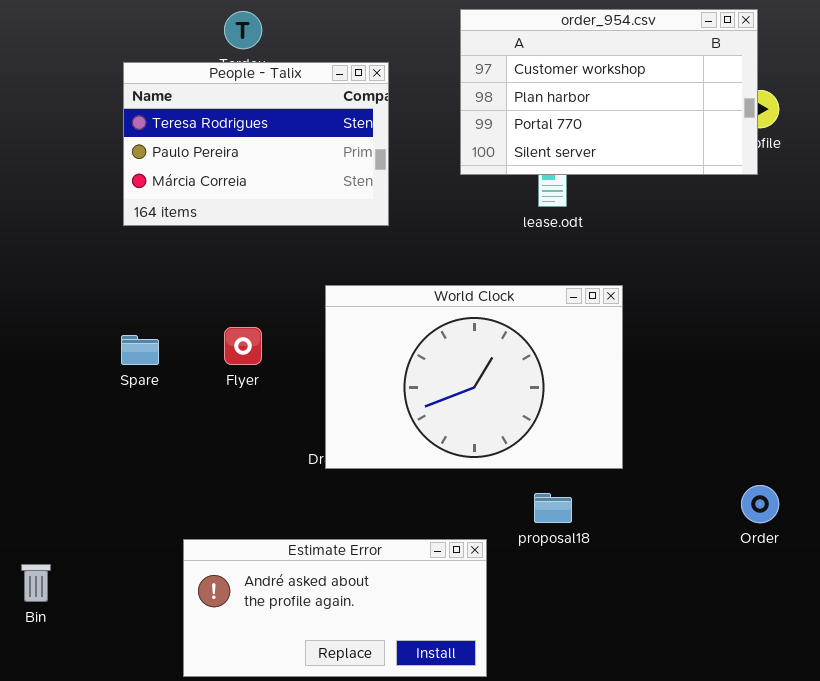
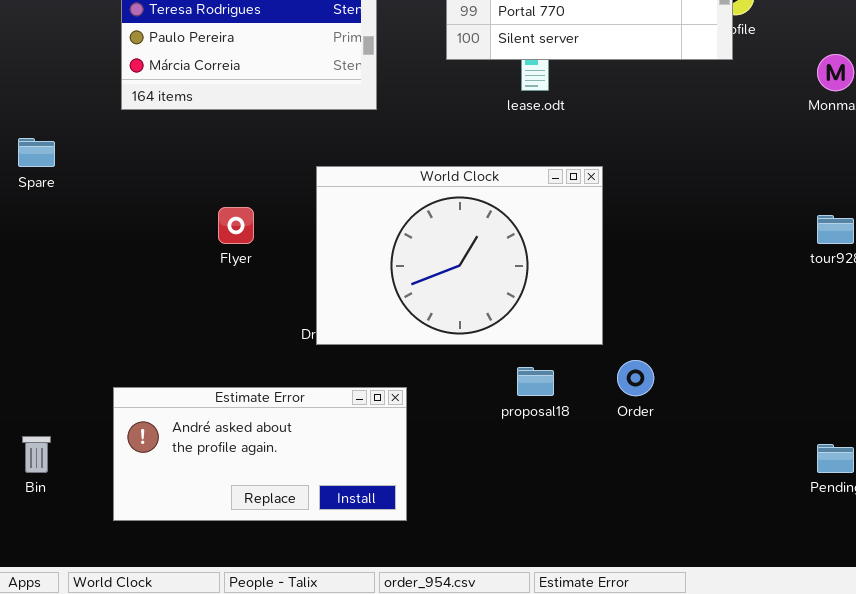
Spare: [121,335,159,365] -> [18,138,55,167], moved
Order: [741,485,779,523] -> [617,360,654,396], moved
Estimate Error: [183,539,487,677] -> [113,387,407,521], moved

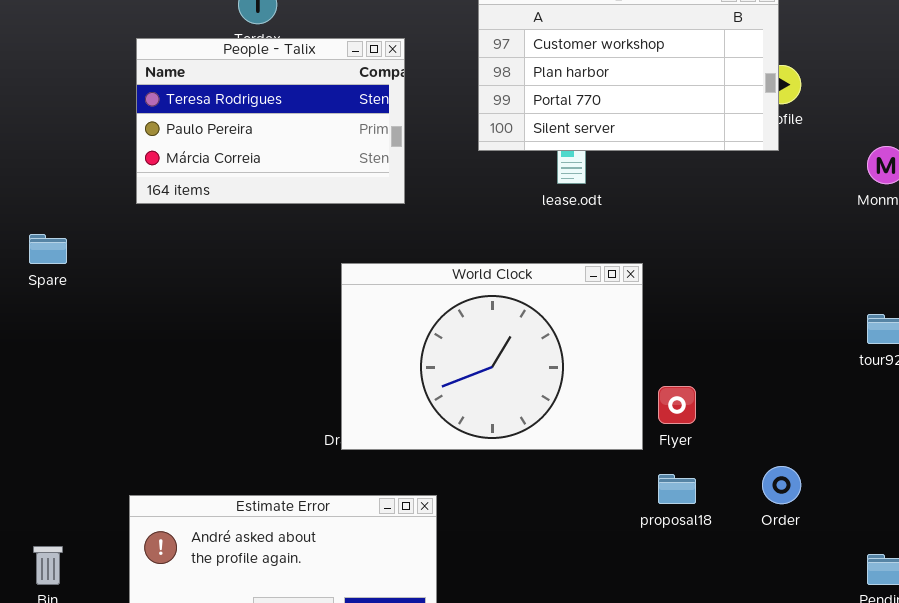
Flyer: [218,207,254,244] -> [658,386,696,424], moved
Order: [617,360,654,396] -> [762,466,801,504], moved
proposal18: [517,367,554,396] -> [658,474,696,504], moved

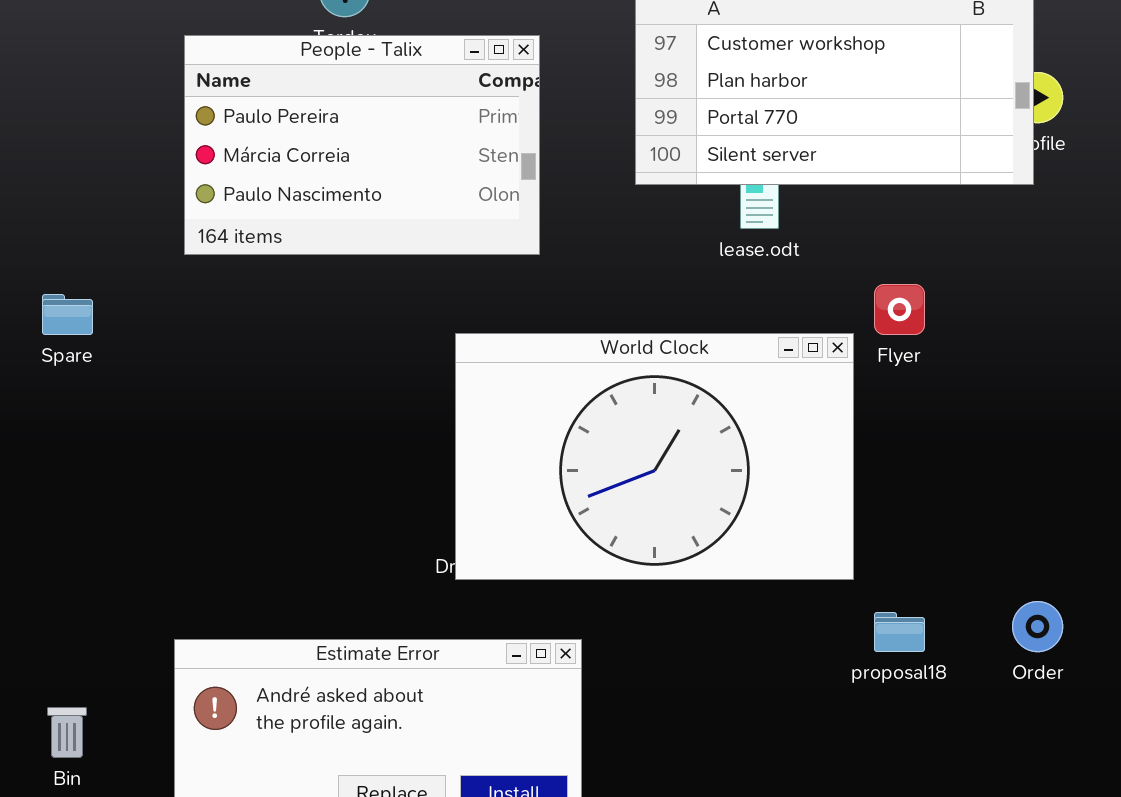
People - Talix: [136,38,405,204] -> [184,35,540,255], scrolled down 1 row
Flyer: [658,386,696,424] -> [874,284,925,335], moved

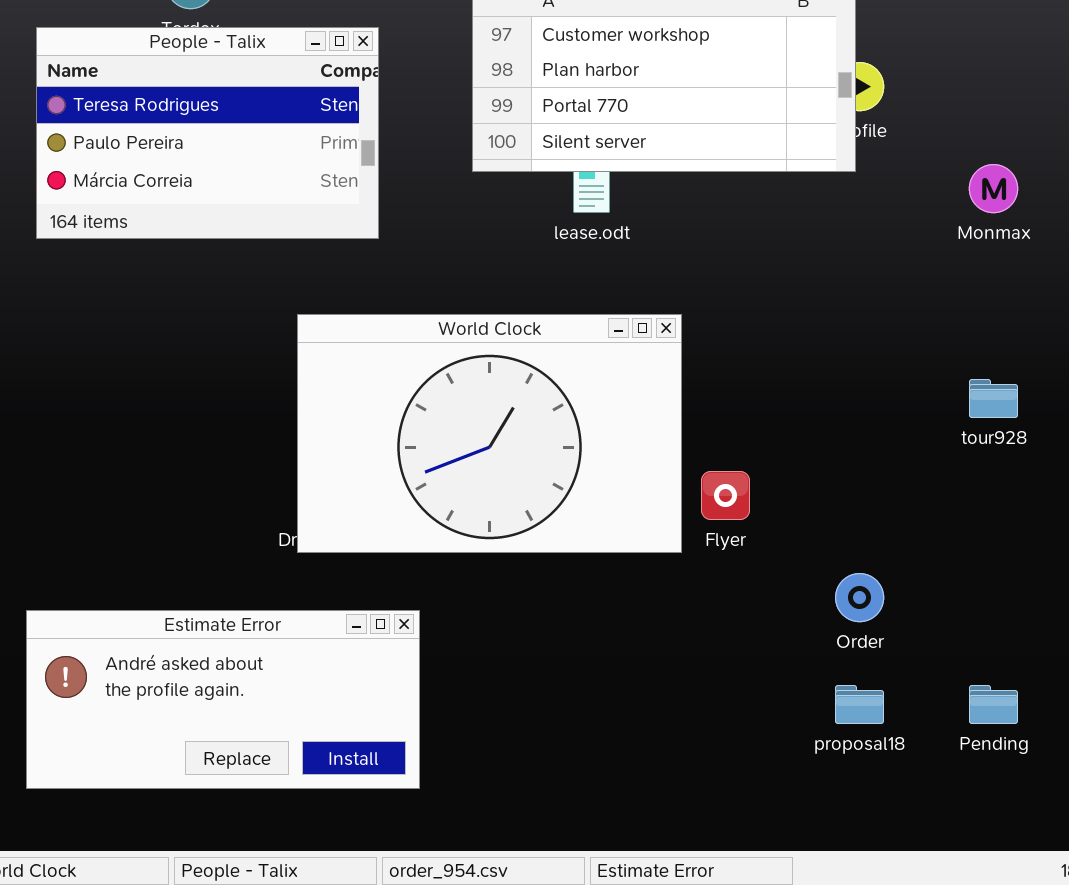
People - Talix: [184,35,540,255] -> [36,27,379,239], scrolled up 1 row
Flyer: [874,284,925,335] -> [701,471,750,520], moved
proposal18: [874,612,925,652] -> [835,685,884,724], moved

